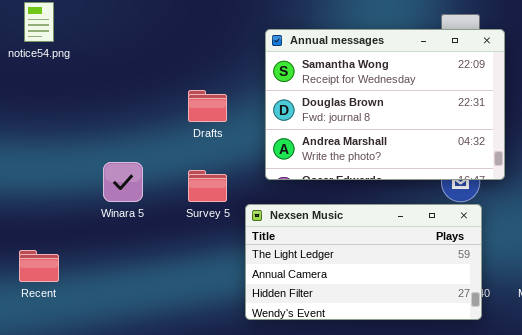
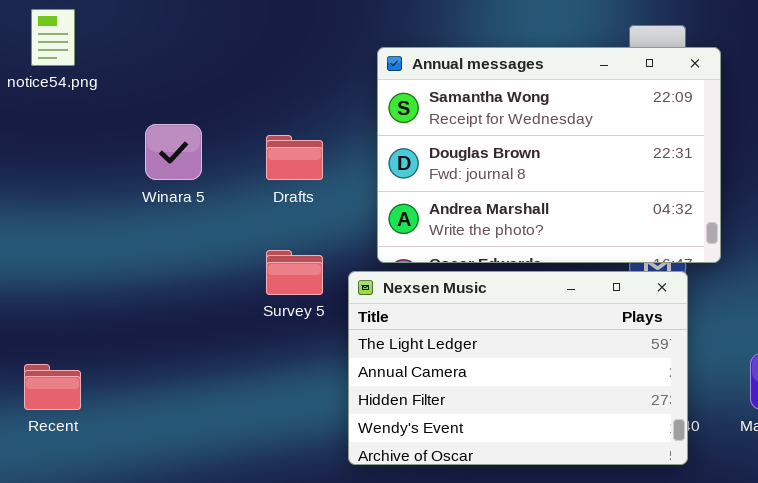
Winara 5: [103,162,143,202] -> [145,124,202,180], moved
Nexsen Music: [245,204,482,320] -> [348,271,688,465], resized

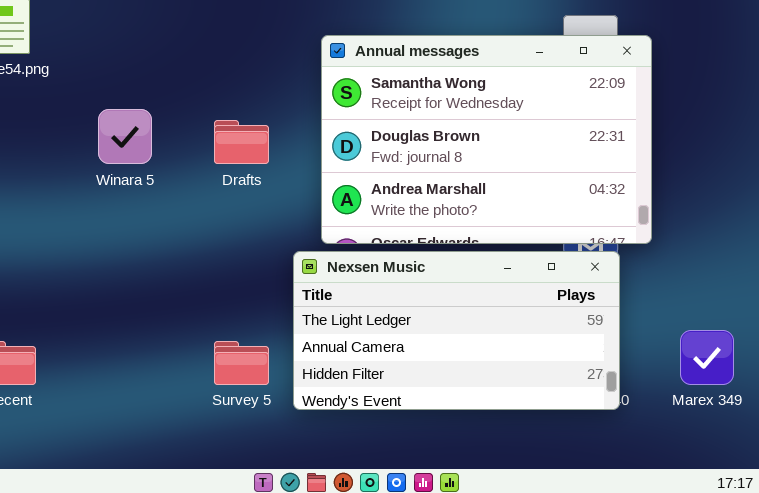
Survey 5: [266,250,323,295] -> [214,341,269,385], moved
Nexsen Music: [348,271,688,465] -> [293,251,620,410], resized

